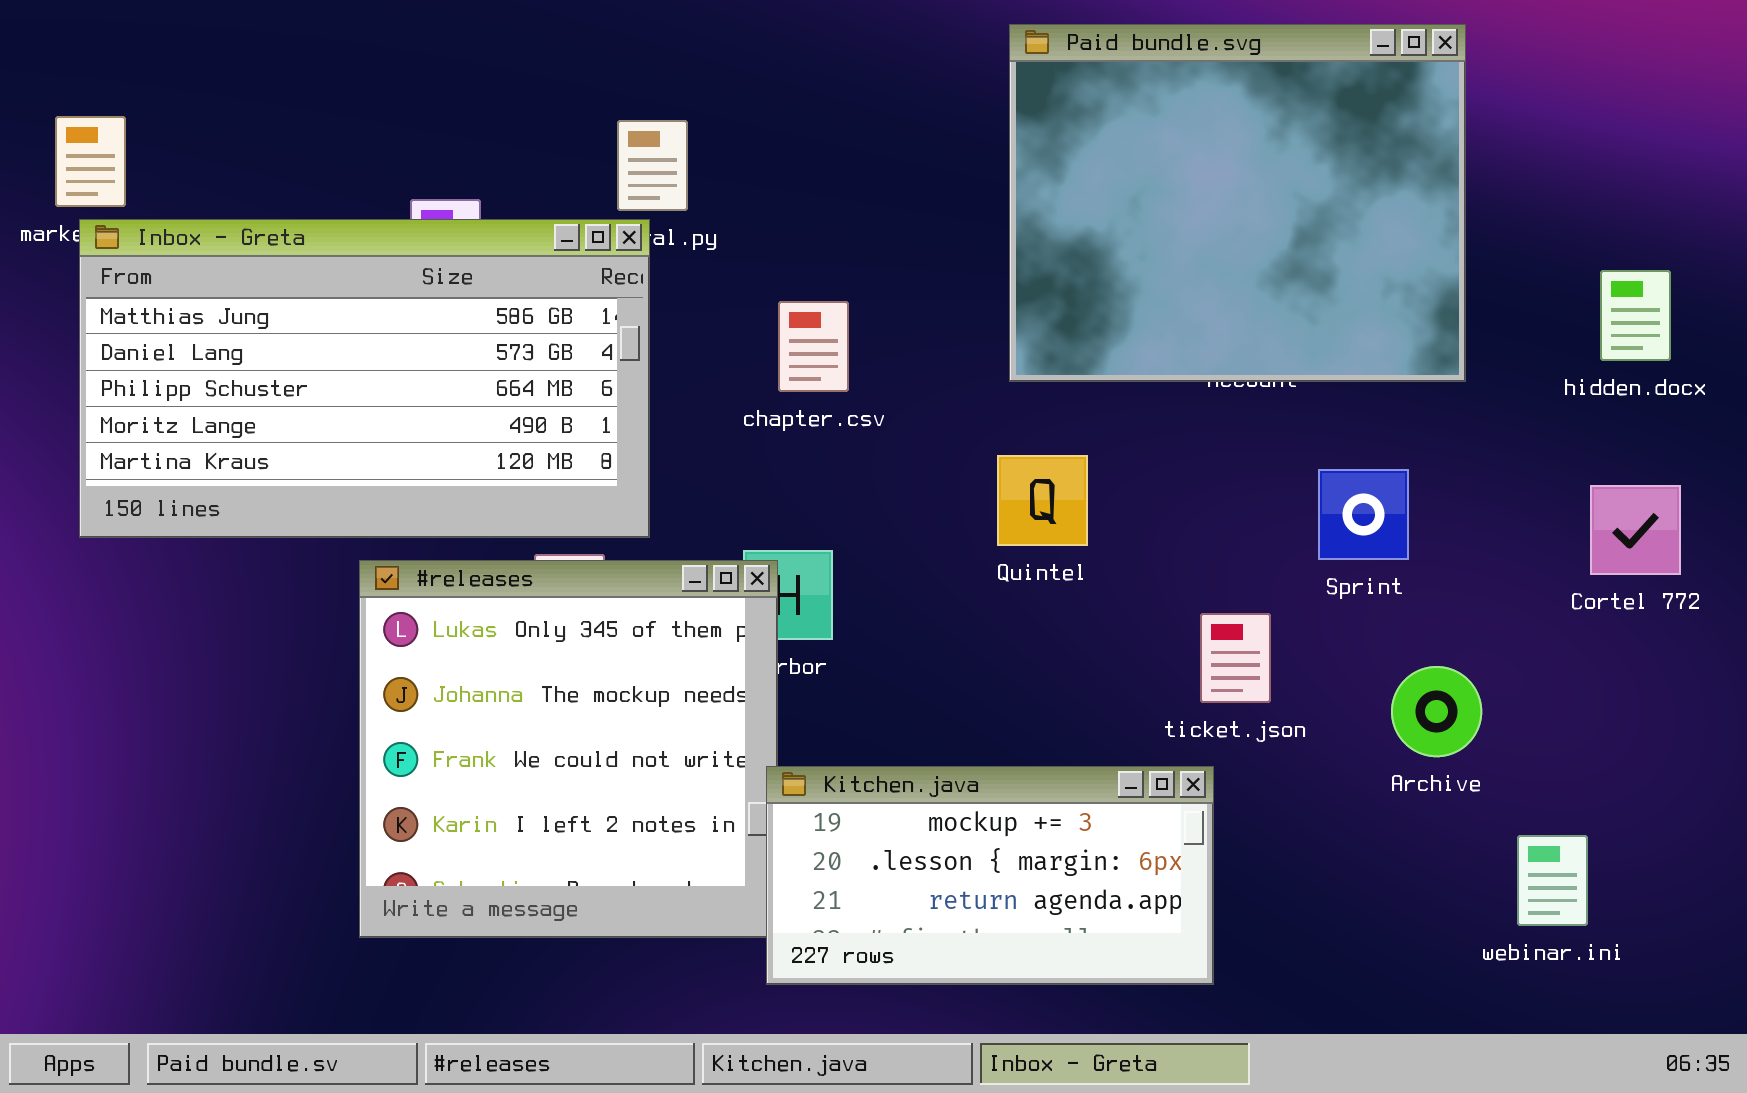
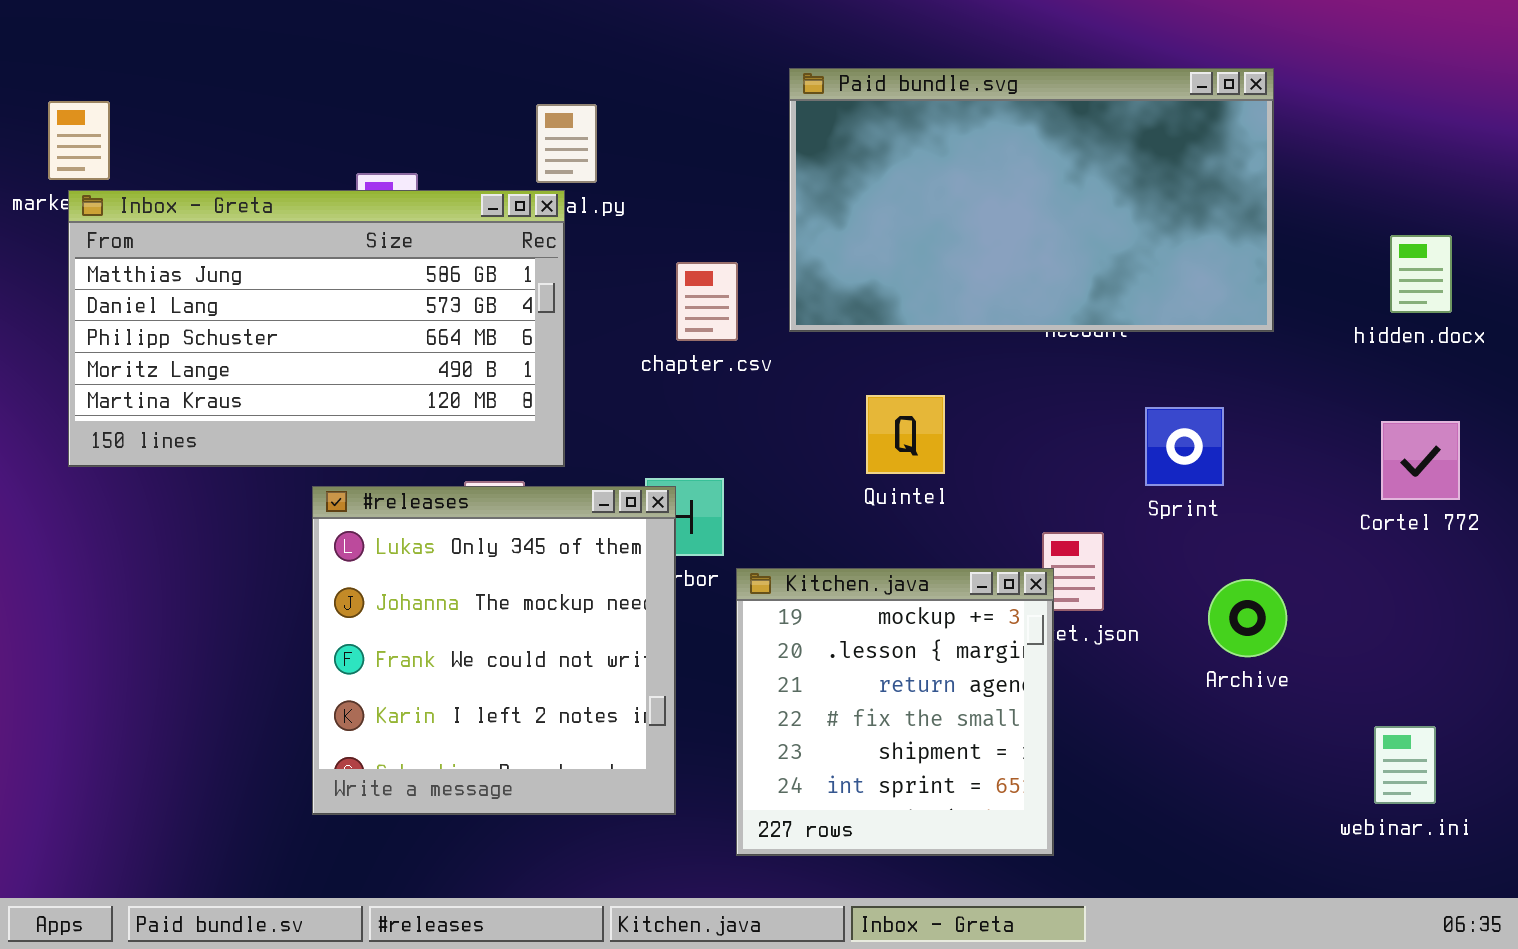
Paid bundle.svg: [1009,24,1466,382] -> [789,68,1274,332], resized
Kitchen.java: [766,766,1214,985] -> [736,568,1054,856], resized
webinar.ini: [1517,835,1588,926] -> [1374,726,1436,804], moved

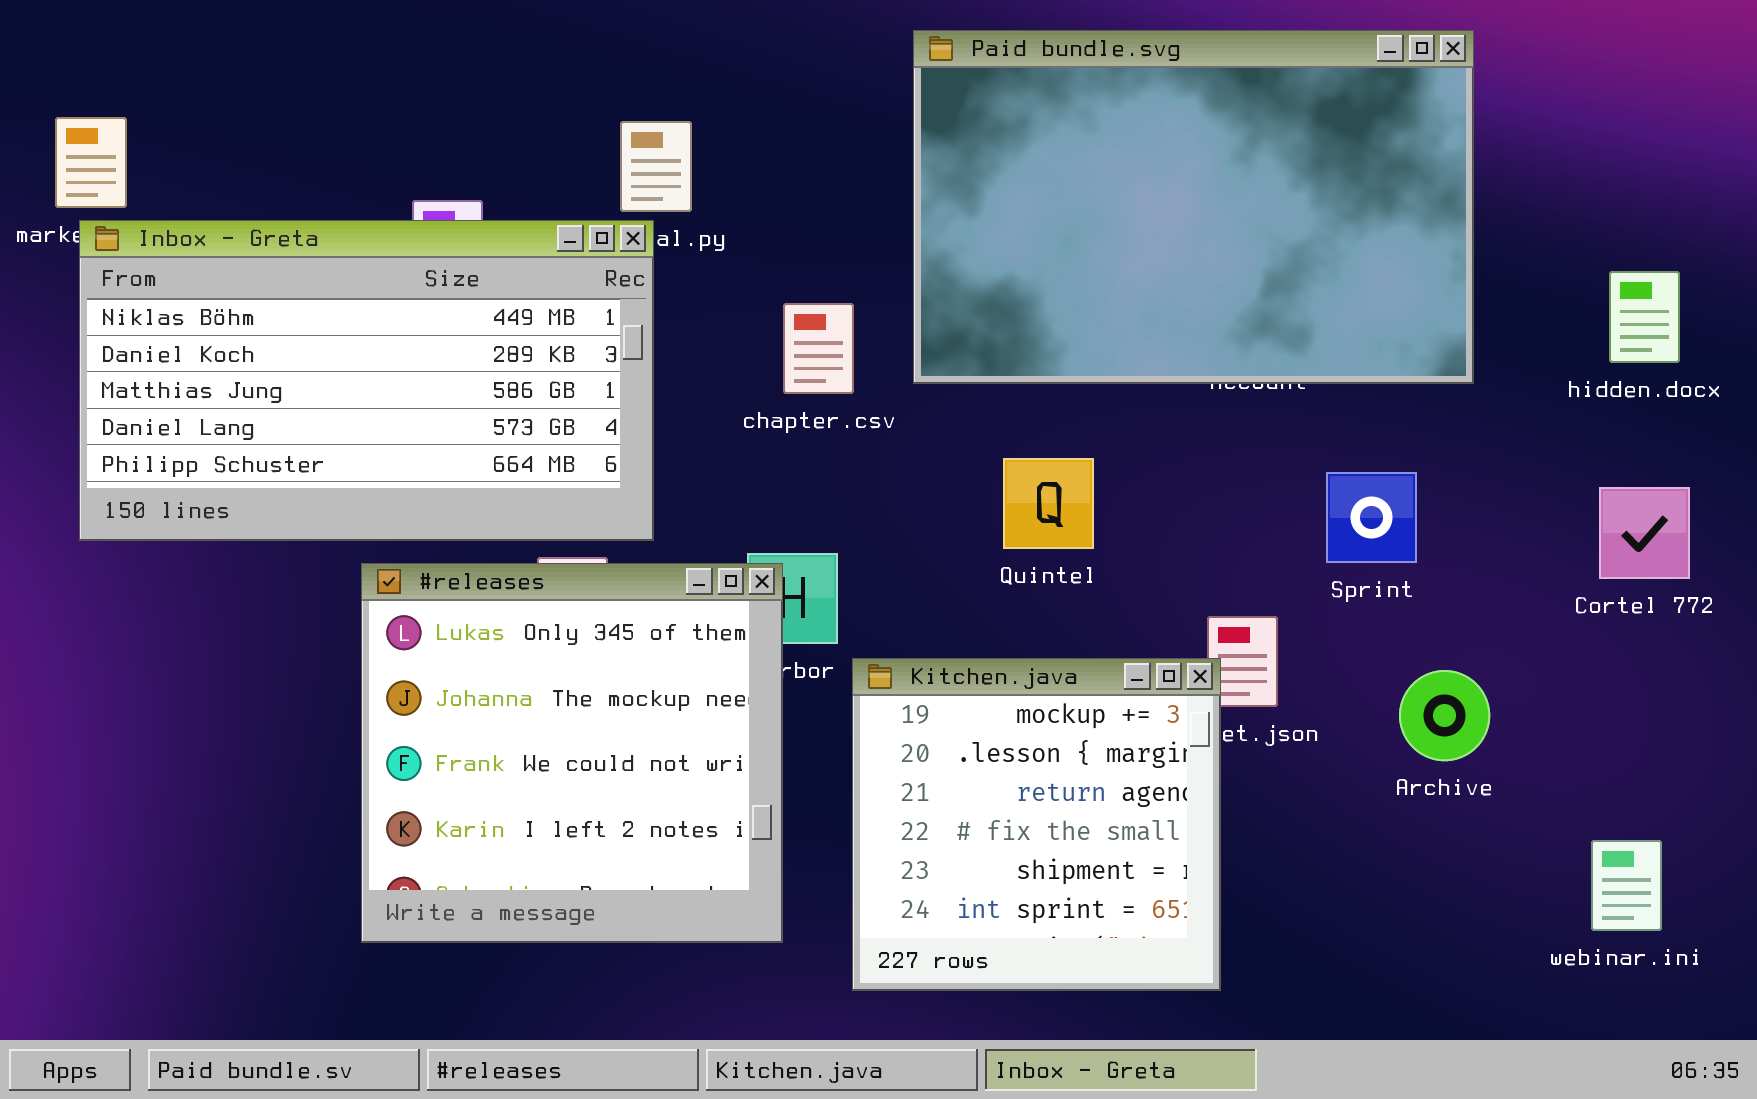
Paid bundle.svg: [789,68,1274,332] -> [913,30,1474,384], resized
Inbox - Greta: [68,190,565,467] -> [79,220,654,541], scrolled up 2 rows

